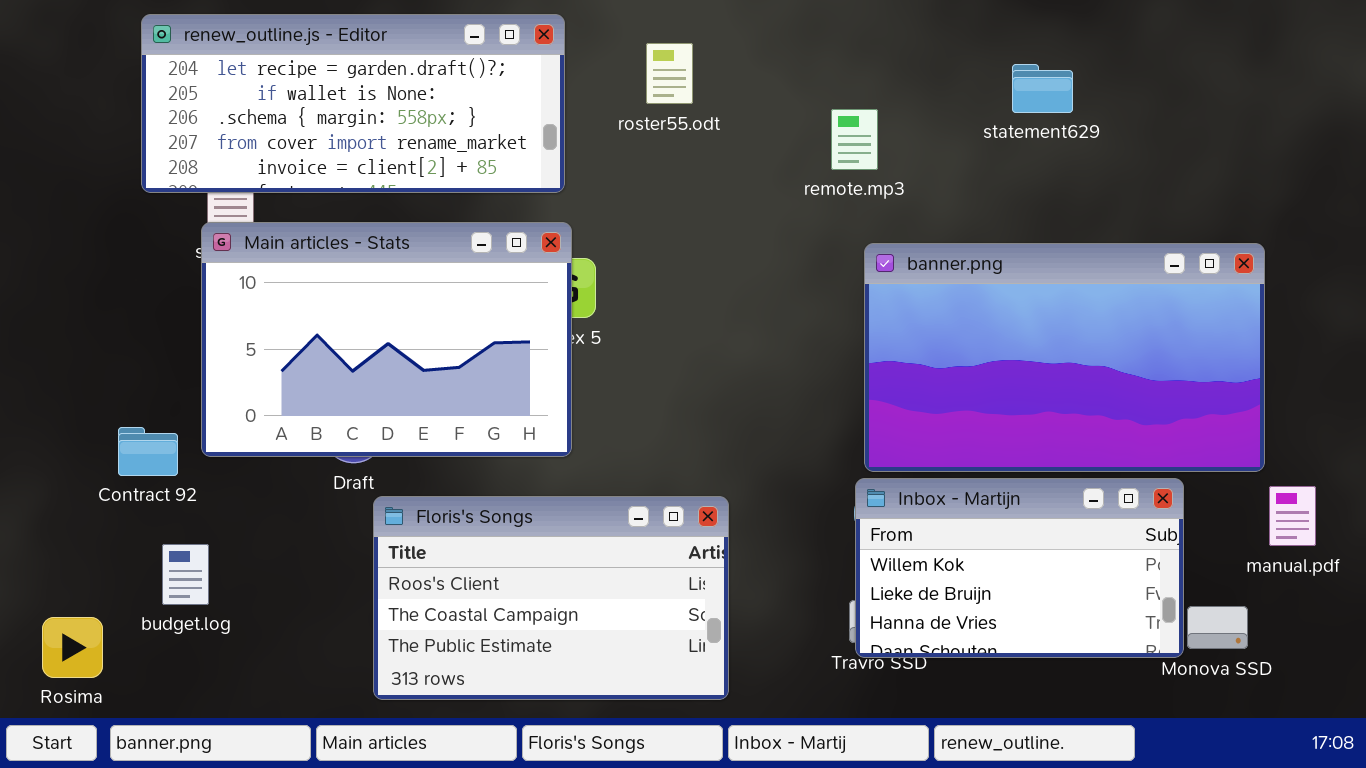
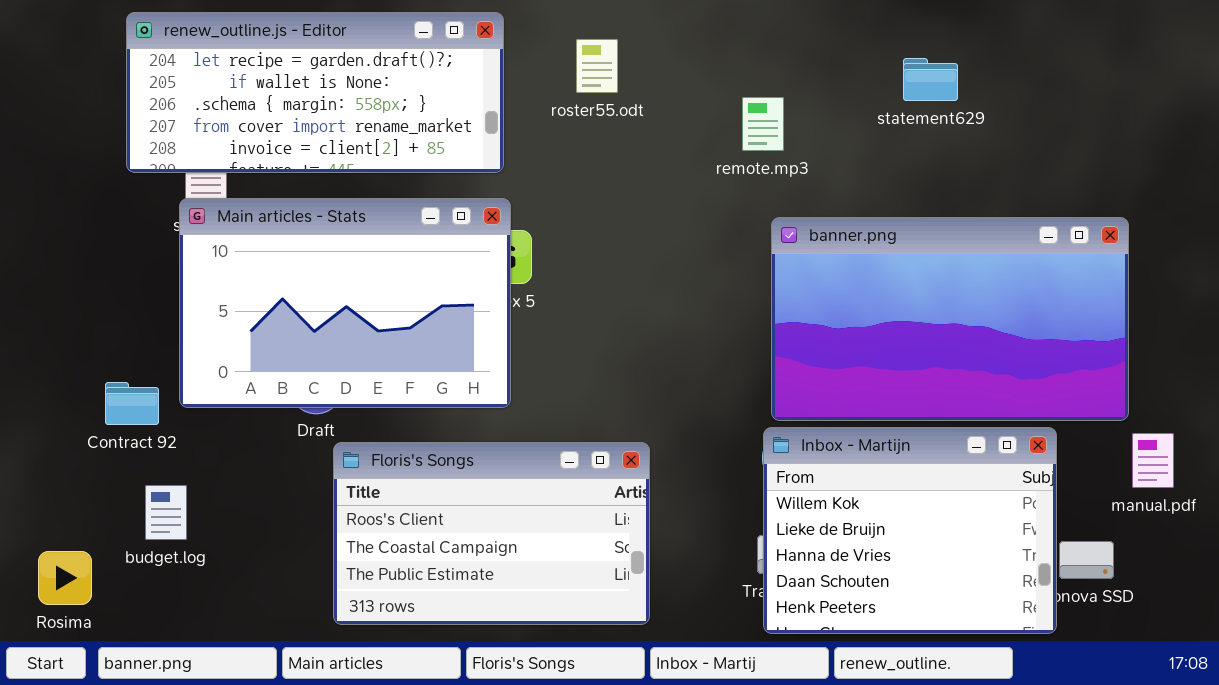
Inbox - Martijn: [855,478,1184,658] -> [763,427,1057,634], resized

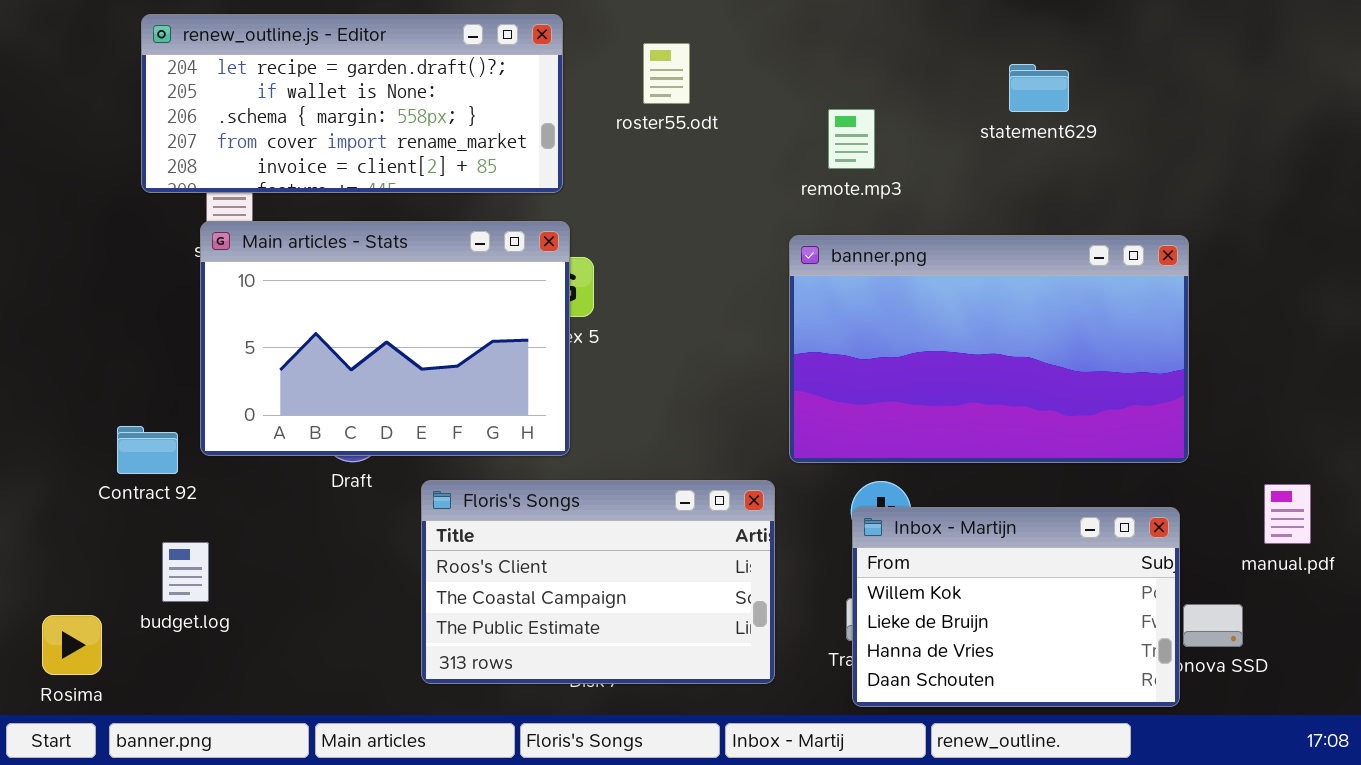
banner.png: [771,217,1129,421] -> [789,235,1189,463], moved
Inbox - Martijn: [763,427,1057,634] -> [852,507,1180,707], resized
Floris's Songs: [333,442,650,625] -> [421,480,775,684], moved

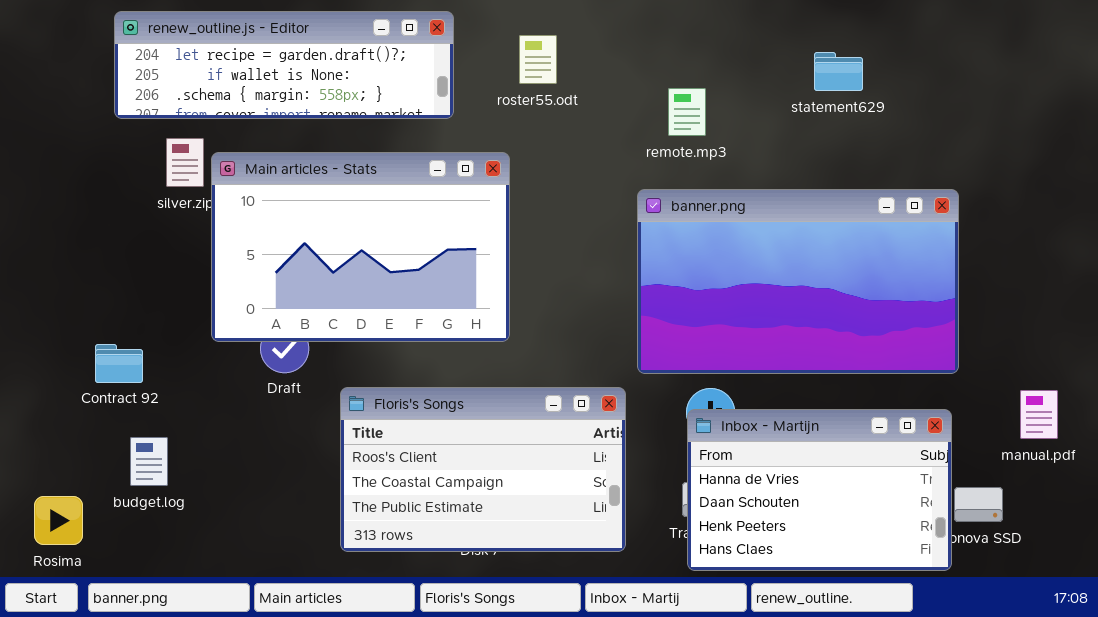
renew_outline.js - Editor: [141,14,563,193] -> [114,11,454,119], resized
Main articles - Stats: [200,221,570,456] -> [211,152,510,342], moved
Inbox - Martijn: [852,507,1180,707] -> [687,409,952,571], scrolled down 2 rows

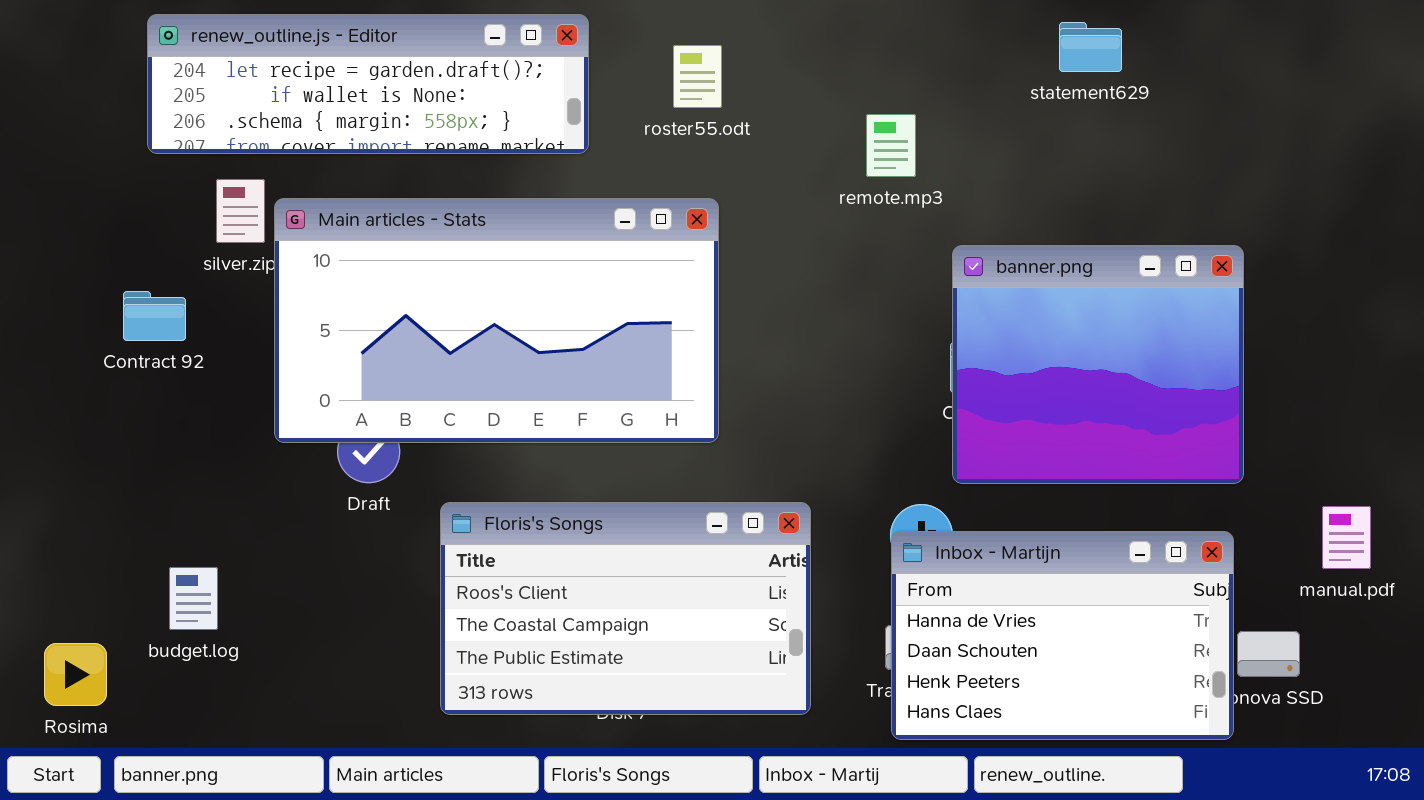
statement629: [814,52,863,91] -> [1059,22,1122,72], moved
Main articles - Stats: [211,152,510,342] -> [274,198,719,443], resized
banner.png: [637,189,959,374] -> [952,245,1244,484], resized
Contract 92: [95,344,143,383] -> [123,291,186,341], moved

